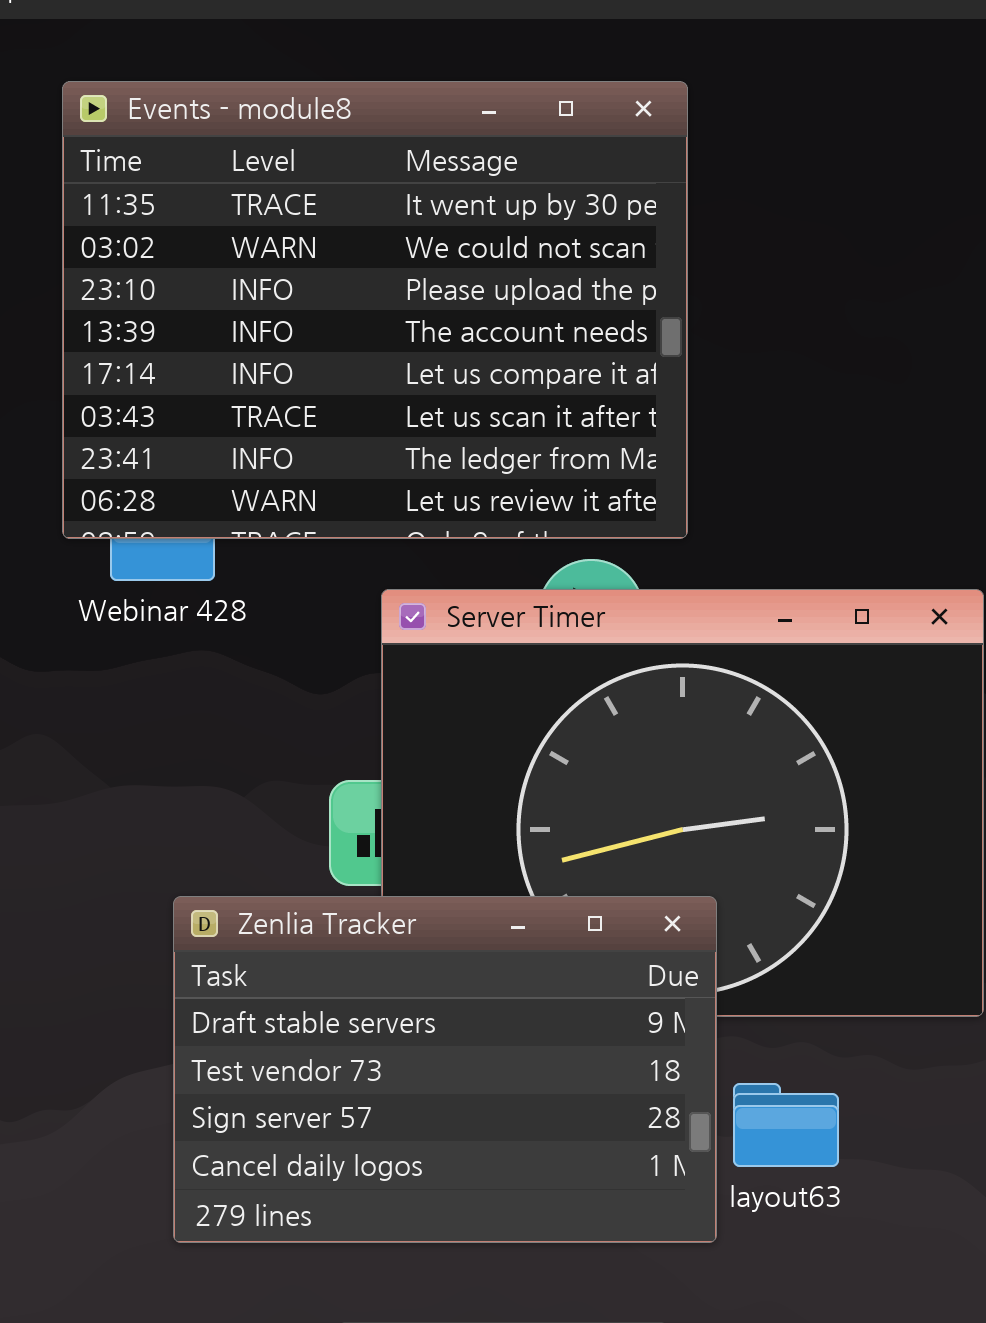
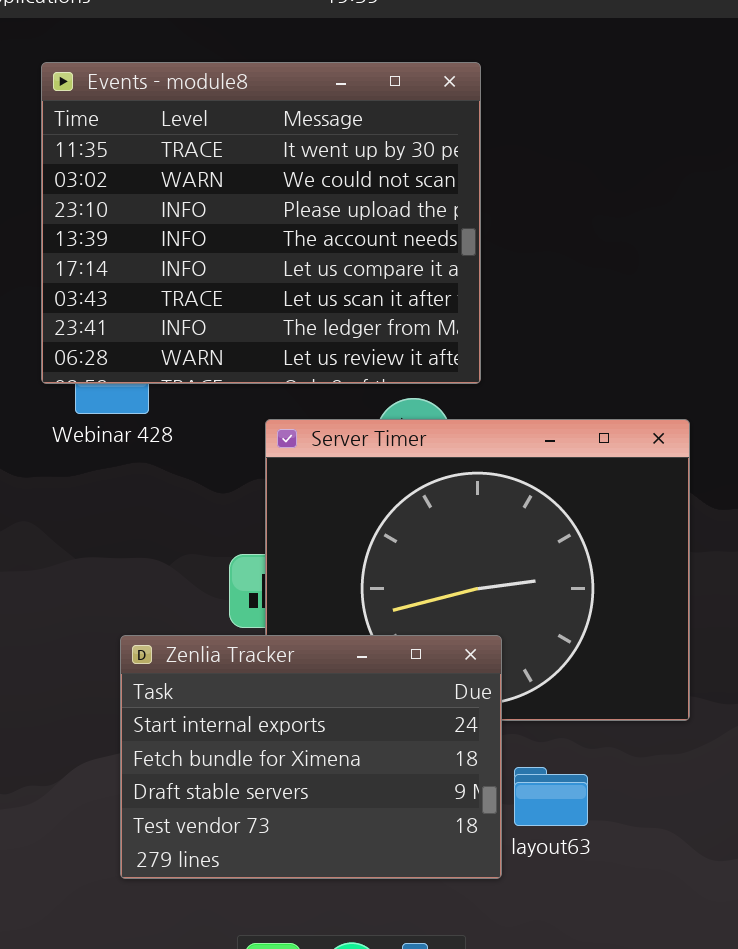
Zenlia Tracker: [173,896,717,1243] -> [120,635,502,879], scrolled up 2 rows

